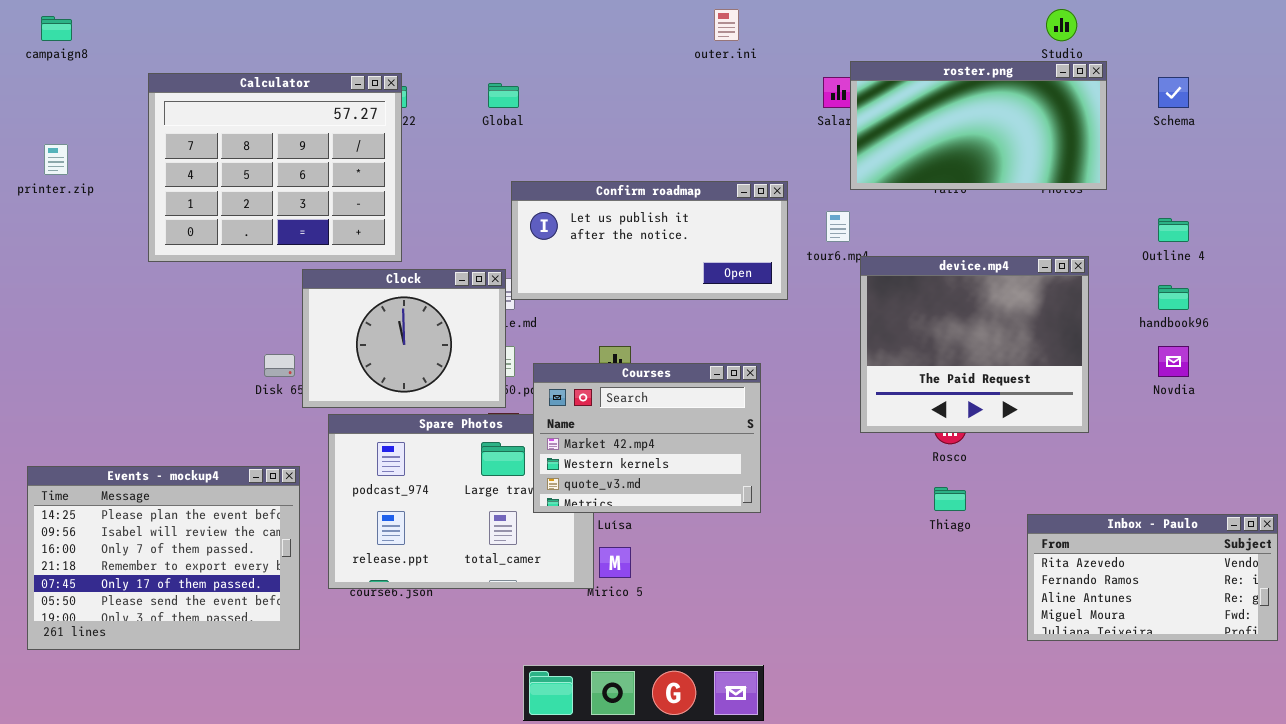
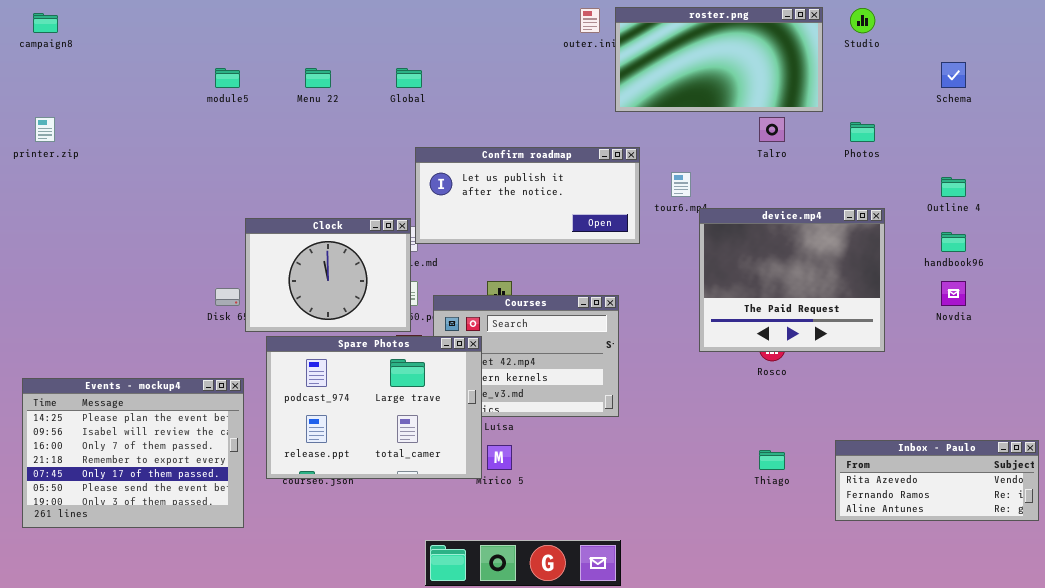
roster.png: [850,61,1107,190] -> [615,7,823,112], moved
Calculator: [148,73,402,262] -> none, closed
Spare Photos: [328,414,594,589] -> [266,336,482,479], raised
Thiago: [934,487,966,511] -> [759,450,785,470], moved
Inbox - Paulo: [1027,514,1278,641] -> [835,440,1039,521], resized

